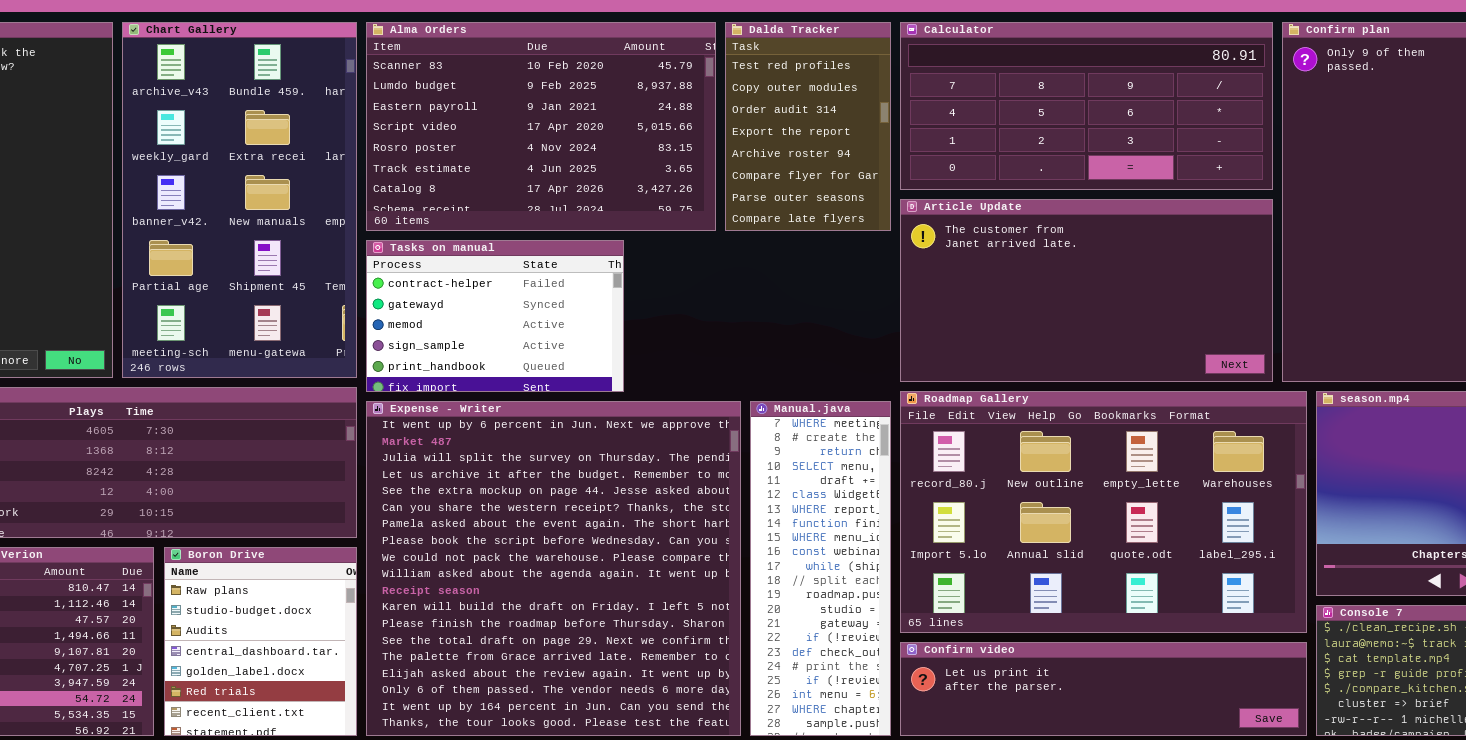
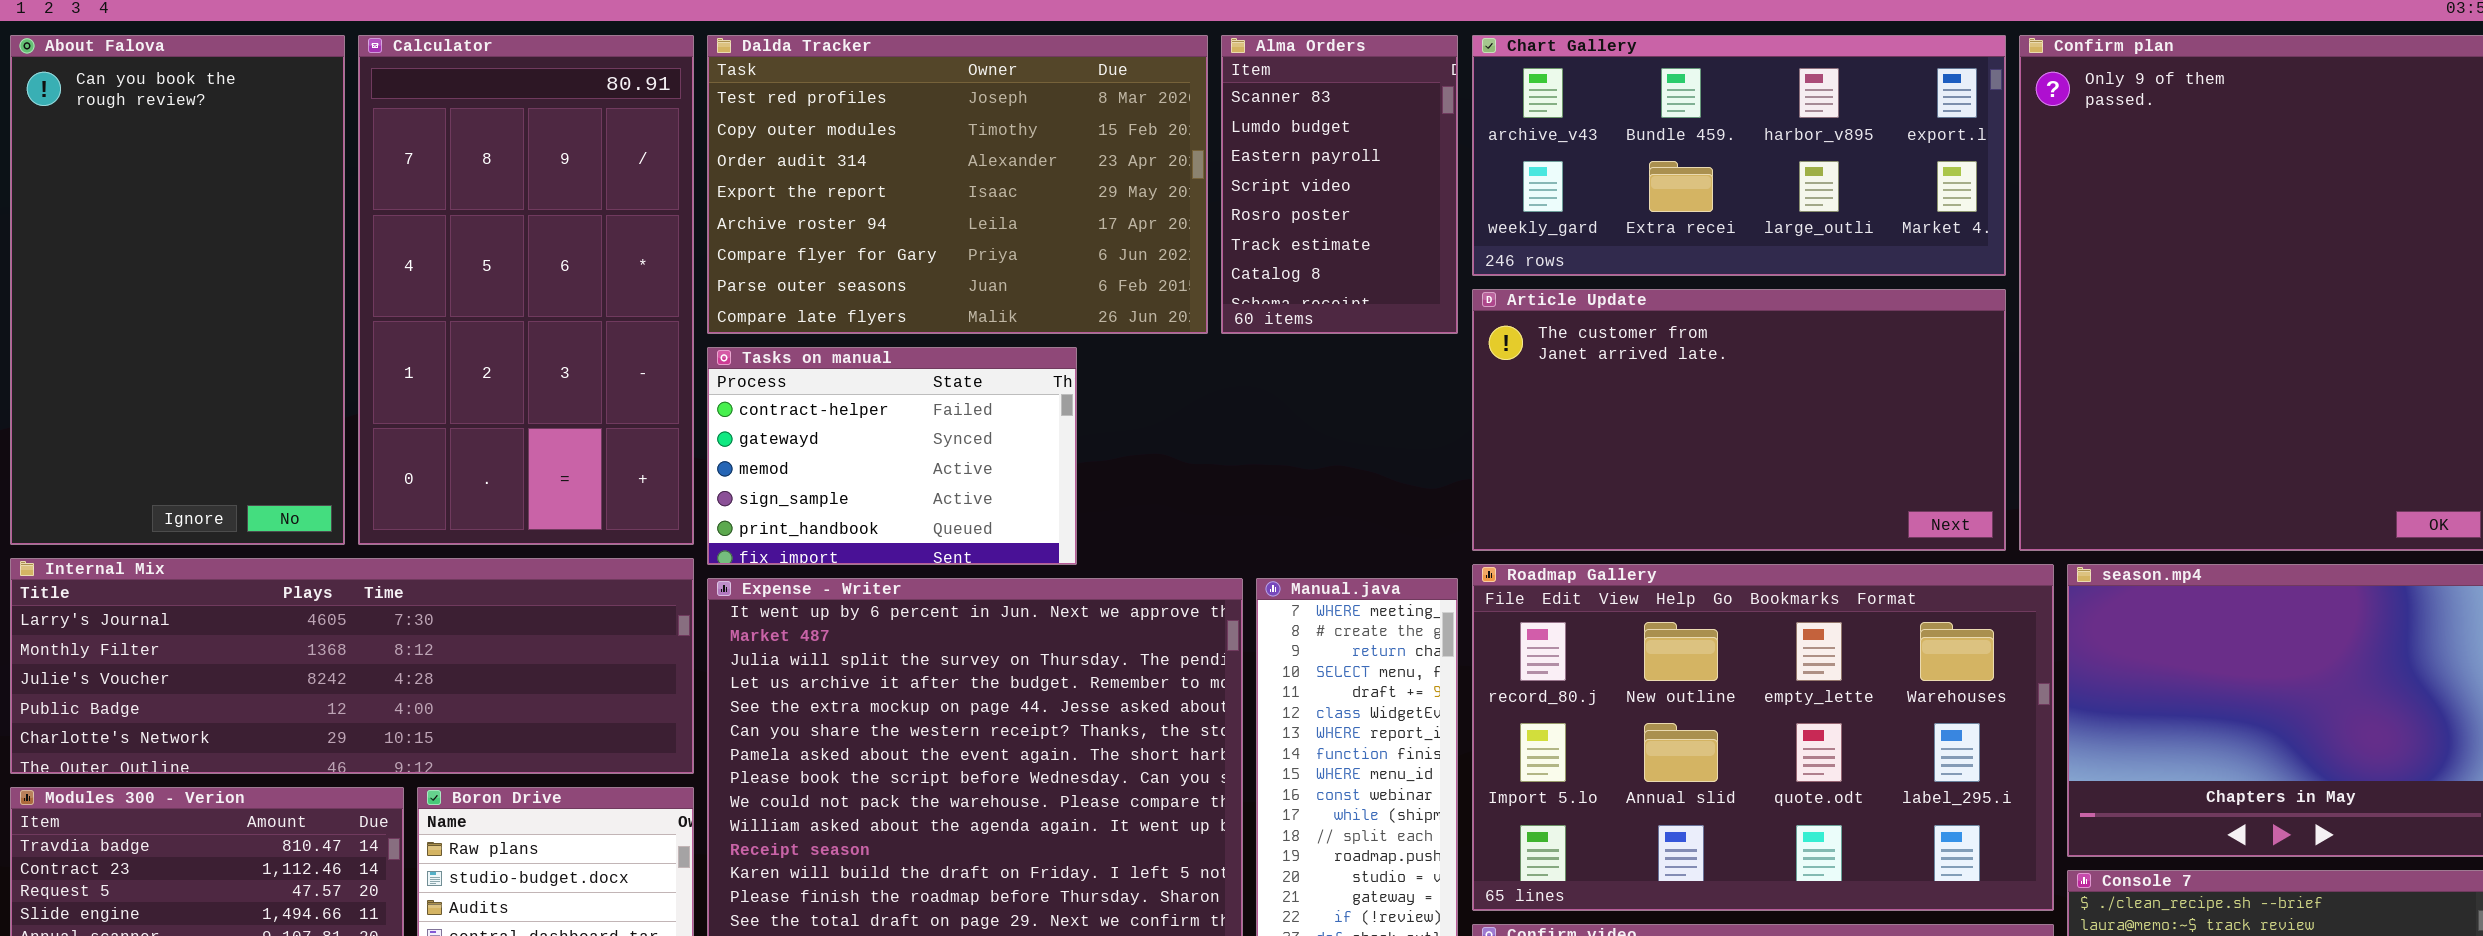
Chart Gallery: [122,22,357,378] -> [1472,35,2006,276], moved, resized
Alma Orders: [366,22,716,231] -> [1221,35,1458,334], moved, resized
Dalda Tracker: [725,22,891,231] -> [707,35,1208,334], moved, resized
Calculator: [900,22,1273,190] -> [358,35,694,545], moved, resized

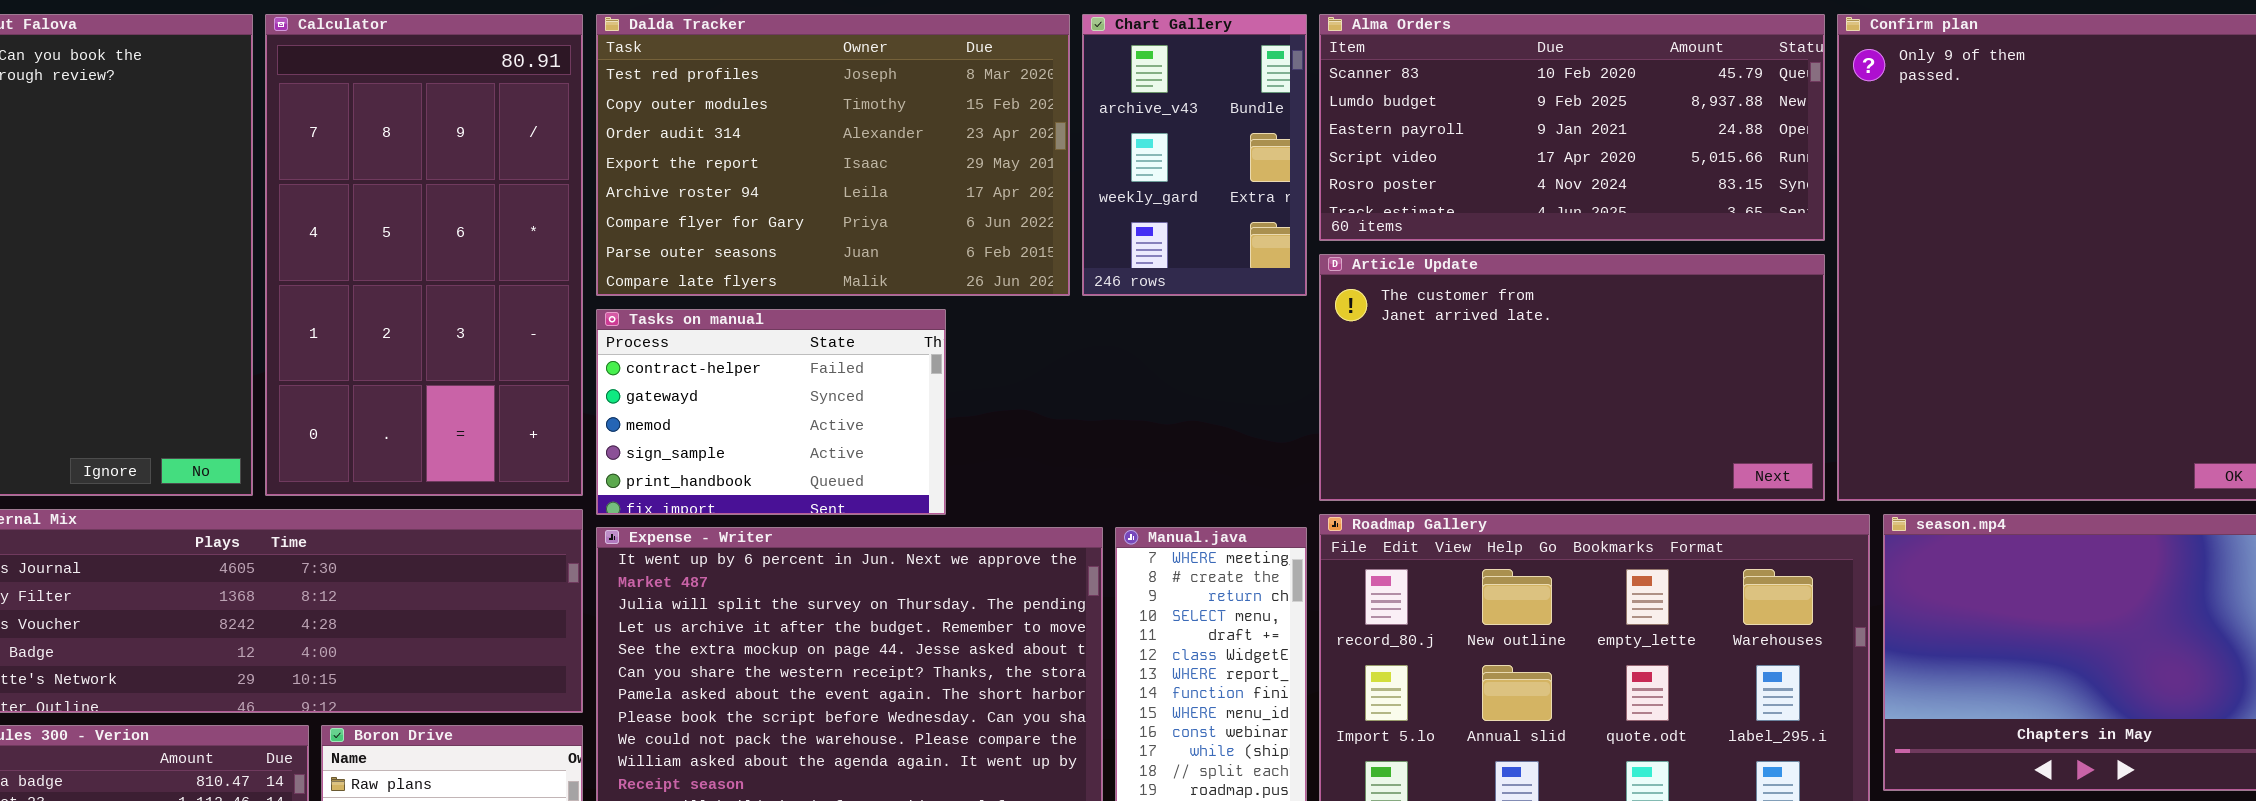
Alma Orders: [1221,35,1458,334] -> [1319,14,1825,241], moved, resized
Chart Gallery: [1472,35,2006,276] -> [1082,14,1307,296], moved, resized

